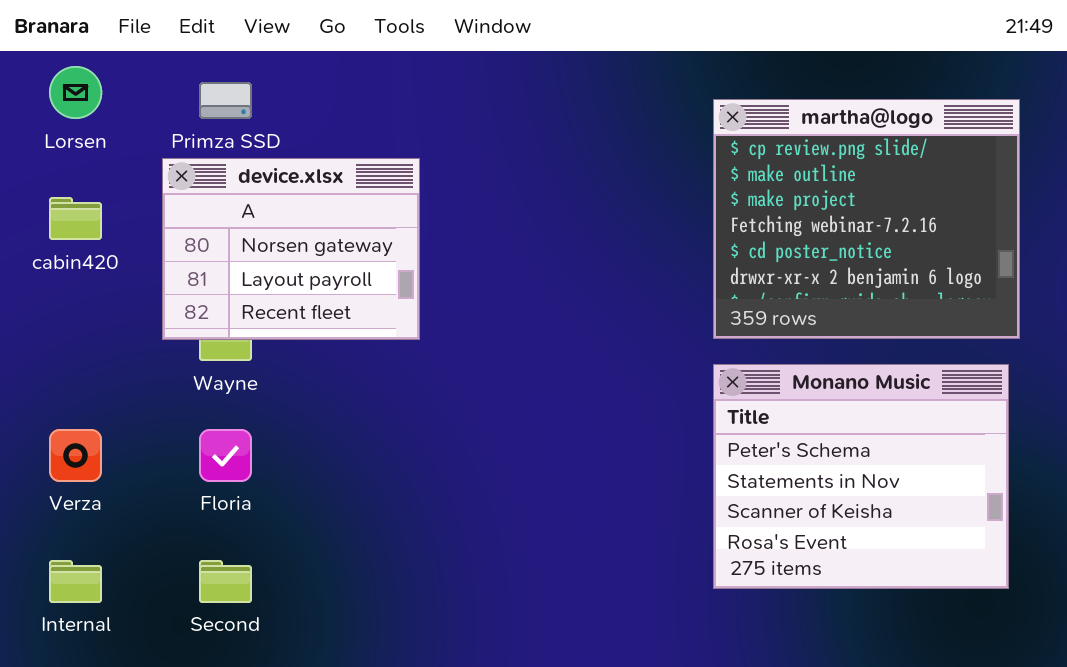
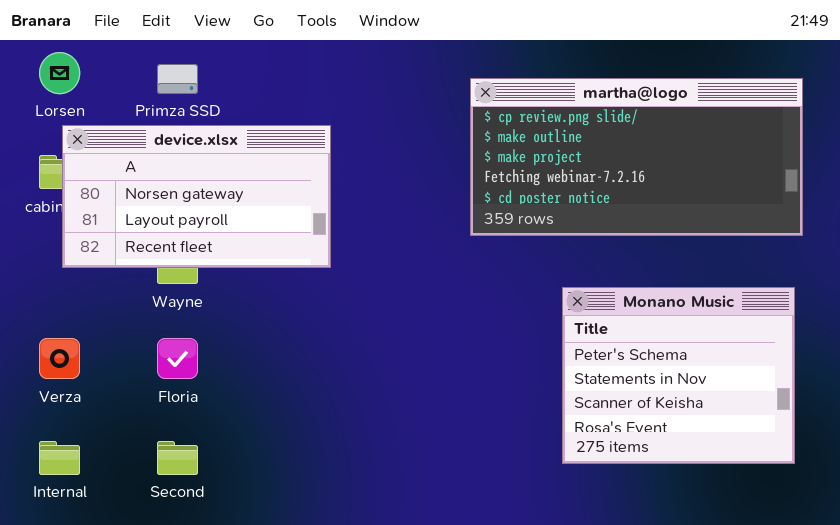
martha@logo: [713,99,1020,339] -> [470,78,803,236], resized
device.xlsx: [162,158,420,340] -> [62,125,331,268], resized

